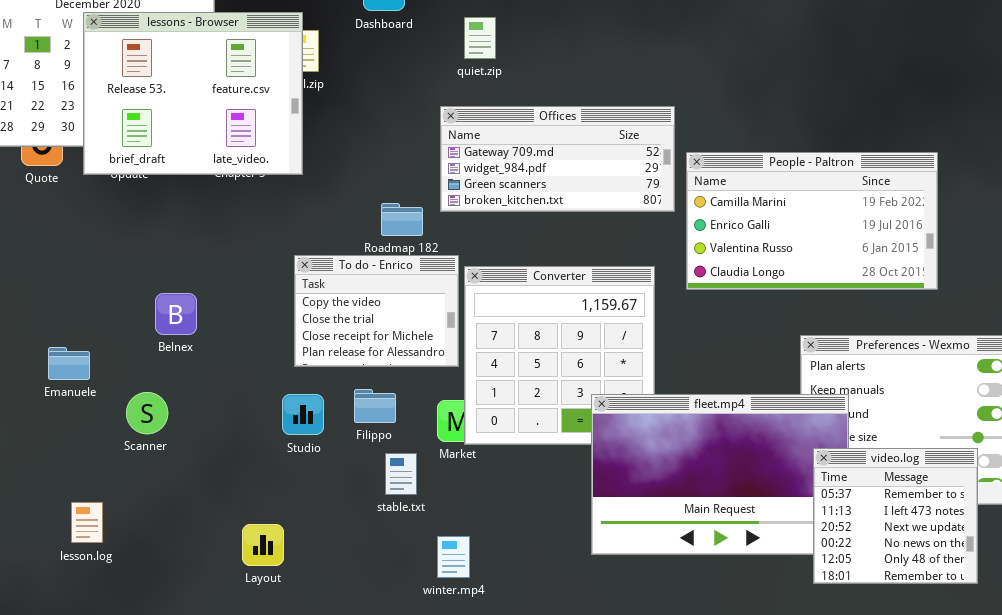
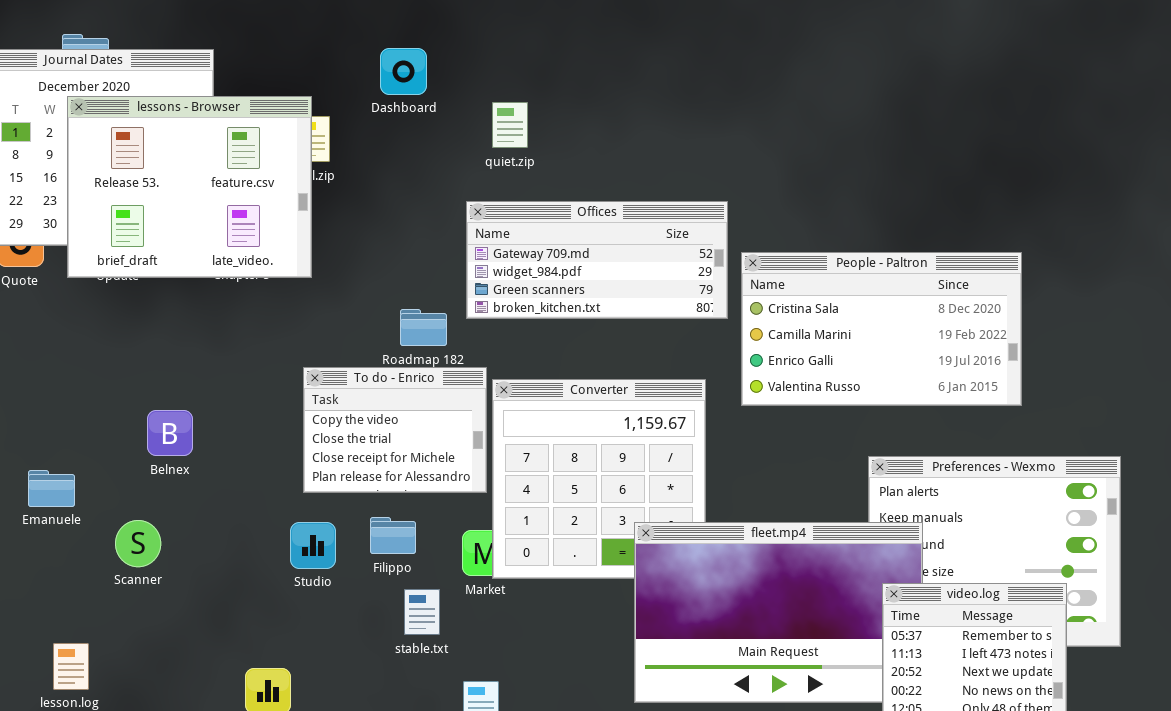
People - Paltron: [686,152,938,290] -> [741,252,1022,406], scrolled up 1 row

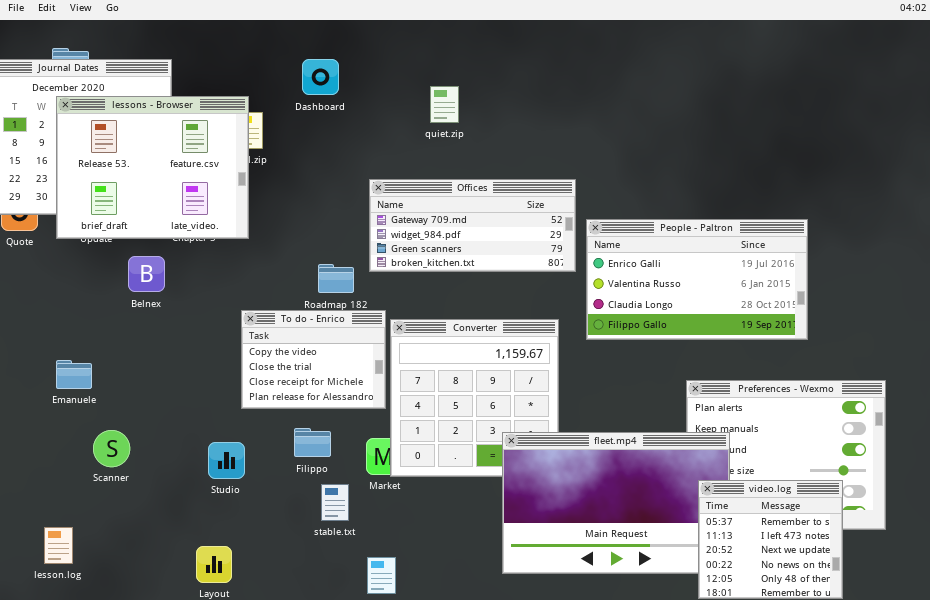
quiet.zip: [492,102,528,148] -> [430,86,459,123], moved
People - Paltron: [741,252,1022,406] -> [586,219,808,340], scrolled down 2 rows
Belnex: [147,410,193,456] -> [128,256,165,292], moved
Emanuele: [28,470,75,507] -> [56,360,92,389], moved
Studio: [290,522,336,569] -> [208,442,245,479], moved

